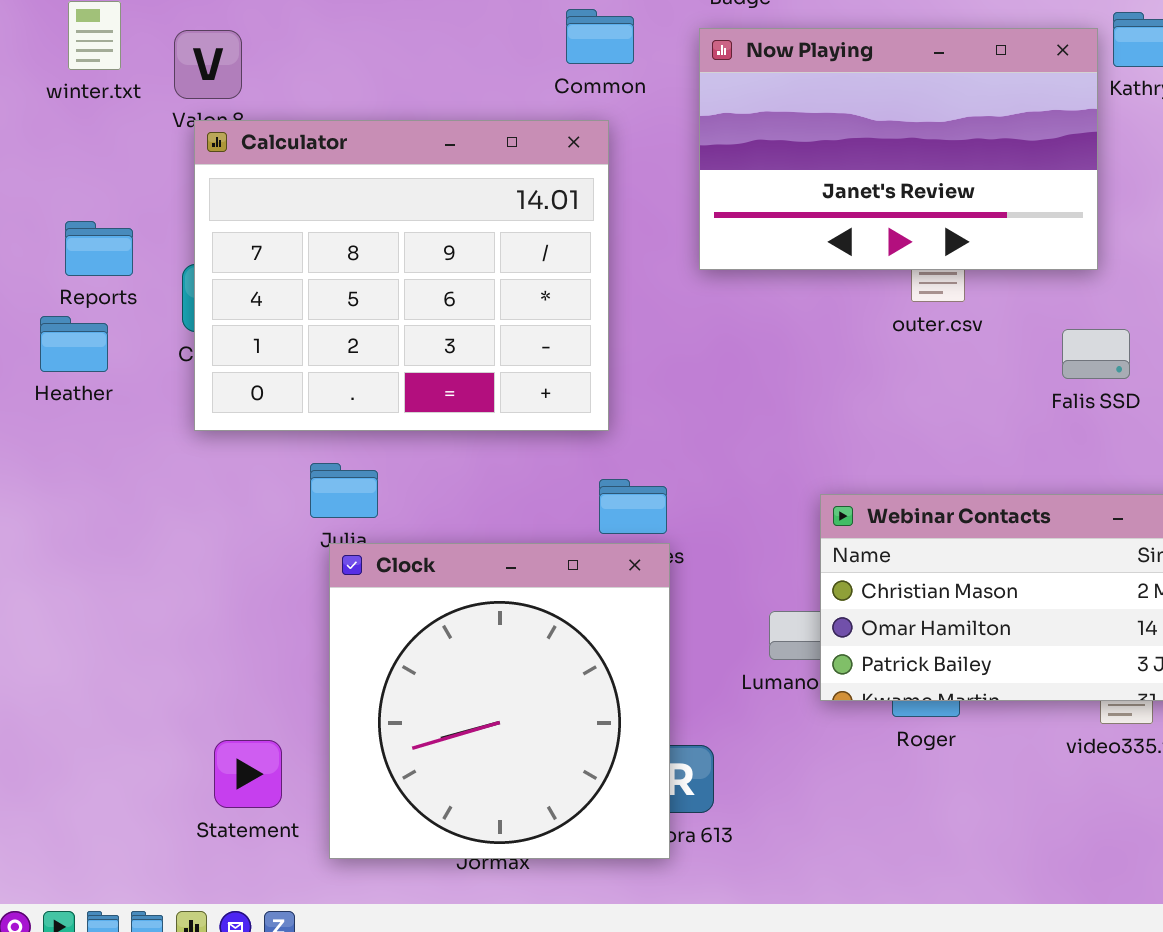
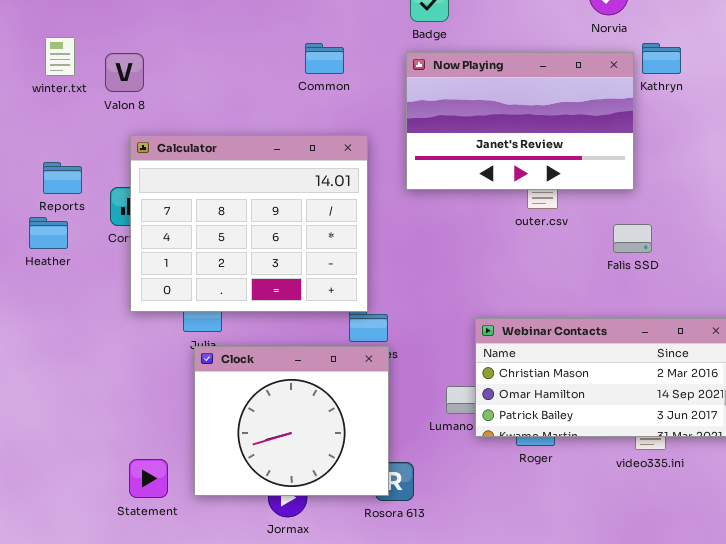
Common: [566,9,634,64] -> [305,43,344,74], moved
Calculator: [194,120,609,431] -> [130,135,368,312], moved
Clock: [329,543,670,859] -> [194,346,389,496], resized

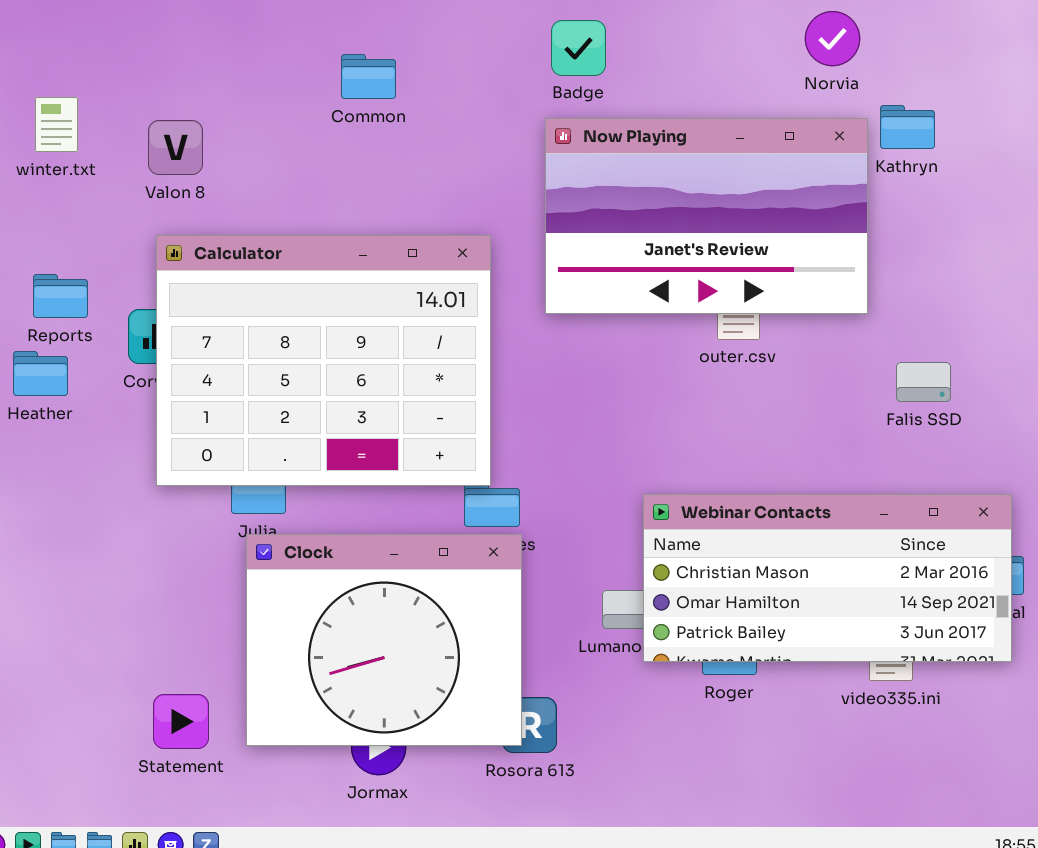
Common: [305,43,344,74] -> [341,54,396,99], moved
Valon 8: [105,53,144,92] -> [148,120,203,175], moved
Falis SSD: [613,224,652,253] -> [896,362,951,402], moved

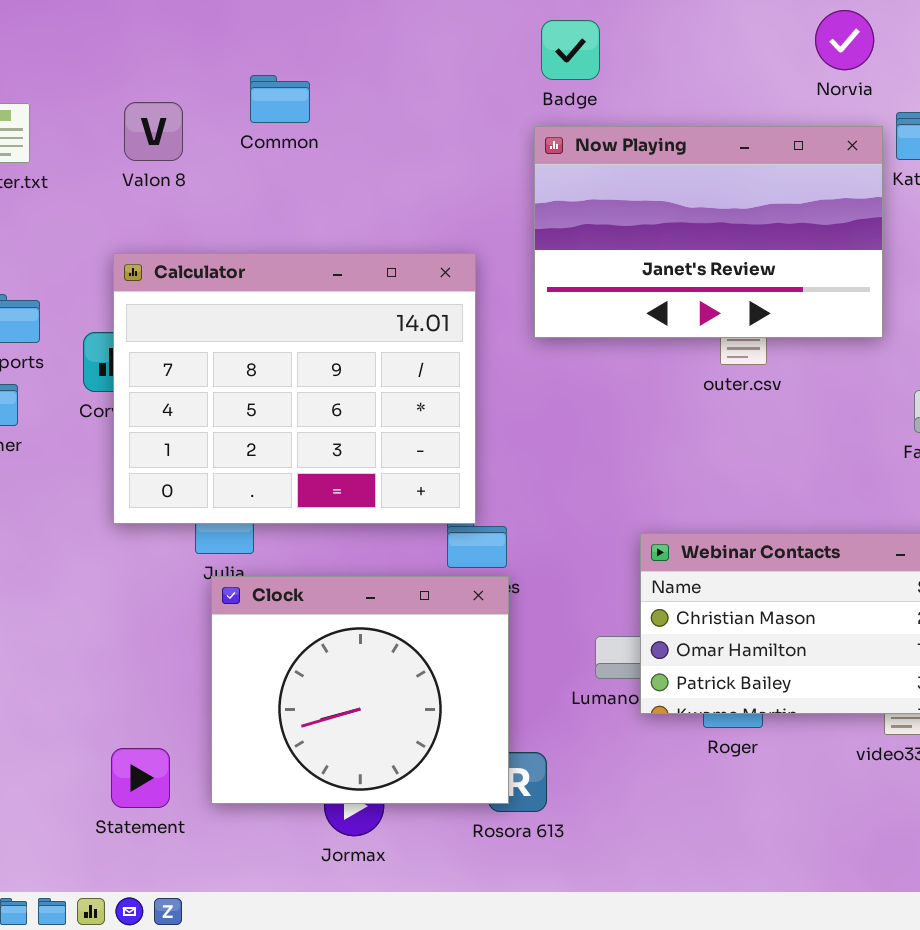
Common: [341,54,396,99] -> [250,75,310,123], moved
Valon 8: [148,120,203,175] -> [124,102,183,161], moved

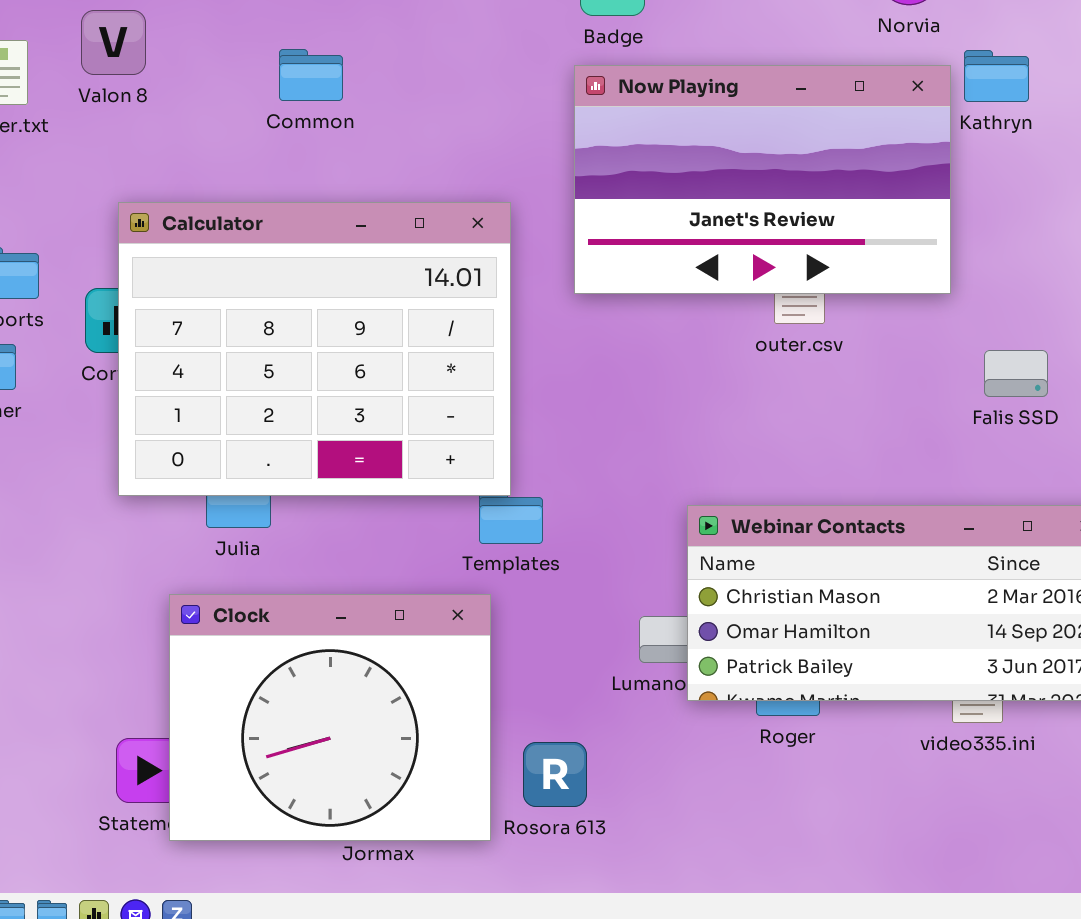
Common: [250,75,310,123] -> [279,49,343,101], moved
Valon 8: [124,102,183,161] -> [81,10,146,75], moved
Clock: [211,576,509,804] -> [169,594,491,841], moved

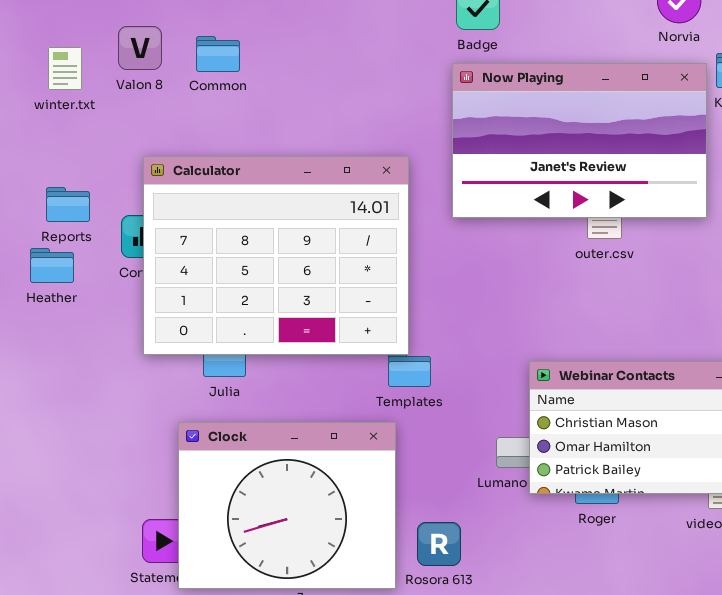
Common: [279,49,343,101] -> [196,36,240,72], moved

